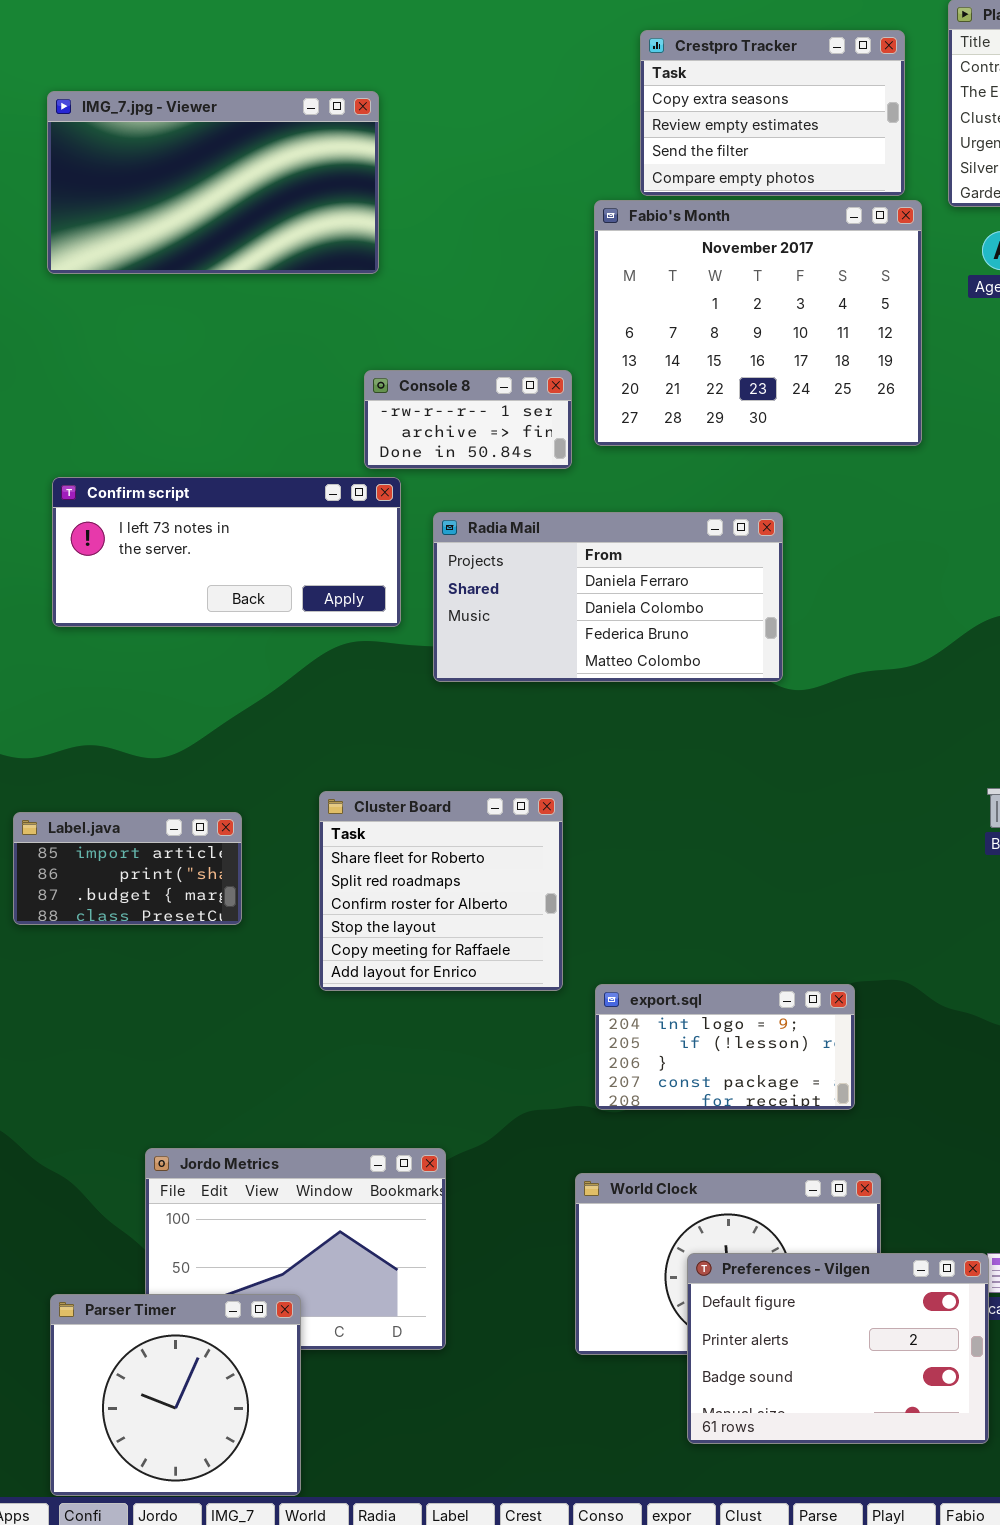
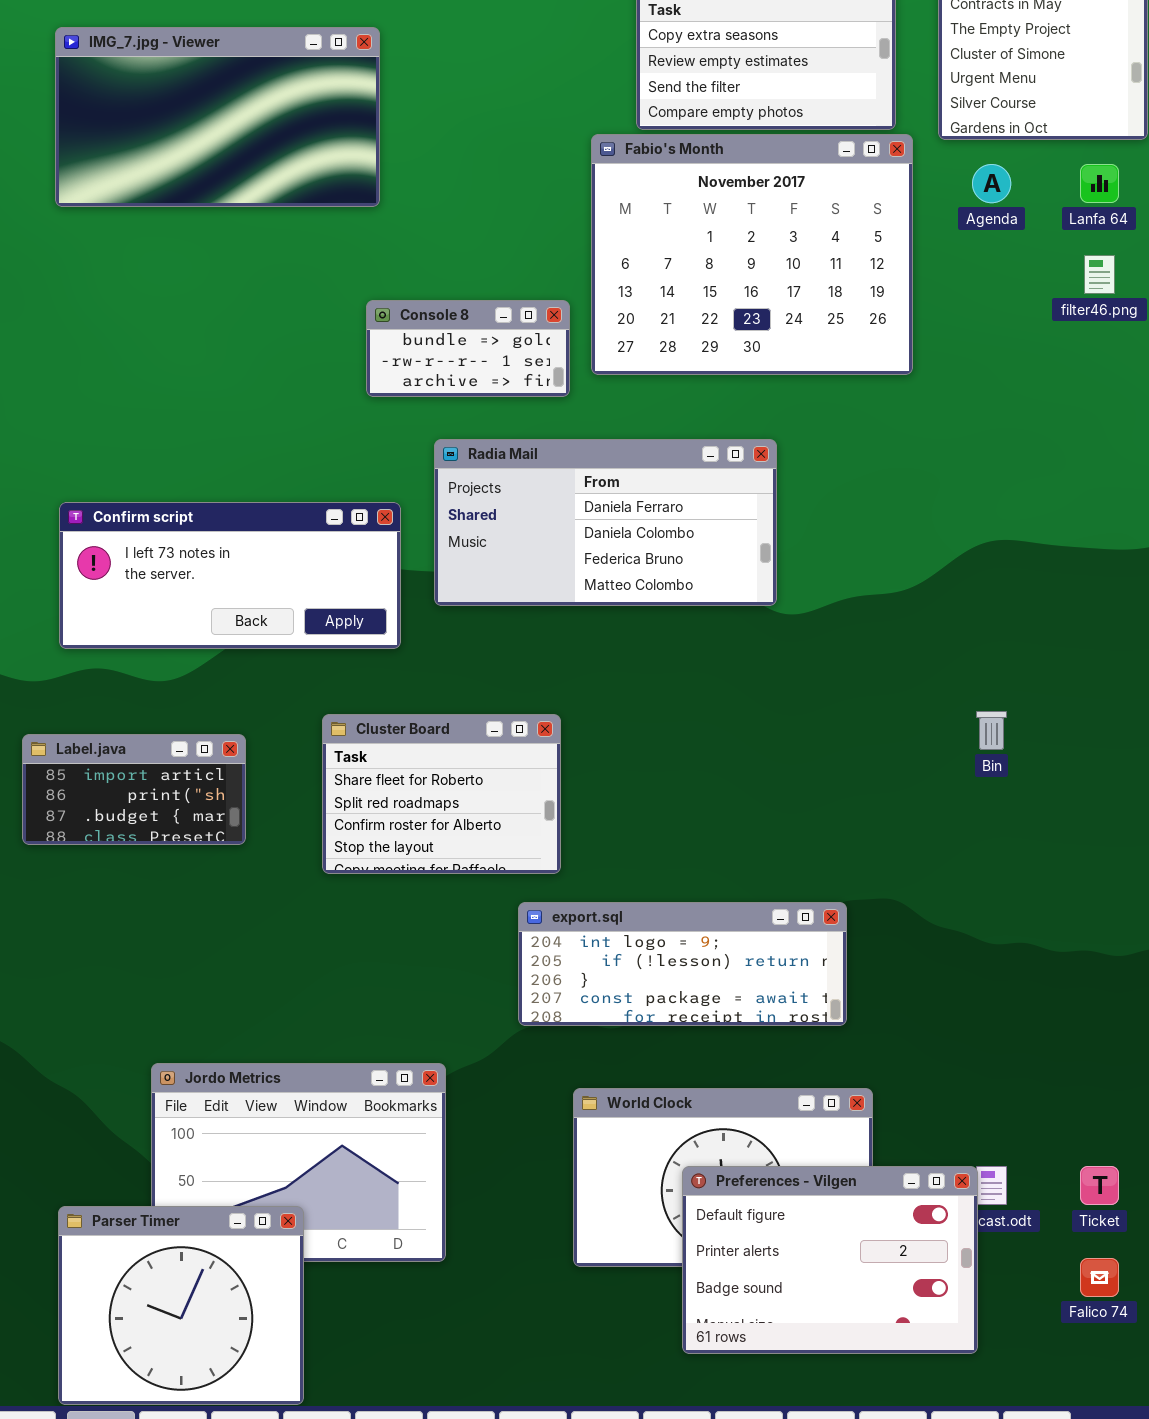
Console 8: [364,370,572,469] -> [366,300,570,397], scrolled up 1 row
Confirm script: [52,477,401,627] -> [59,502,401,649], moved
Cluster Board: [319,791,563,991] -> [322,714,561,874], resized
export.sql: [595,984,855,1110] -> [518,902,847,1026], resized

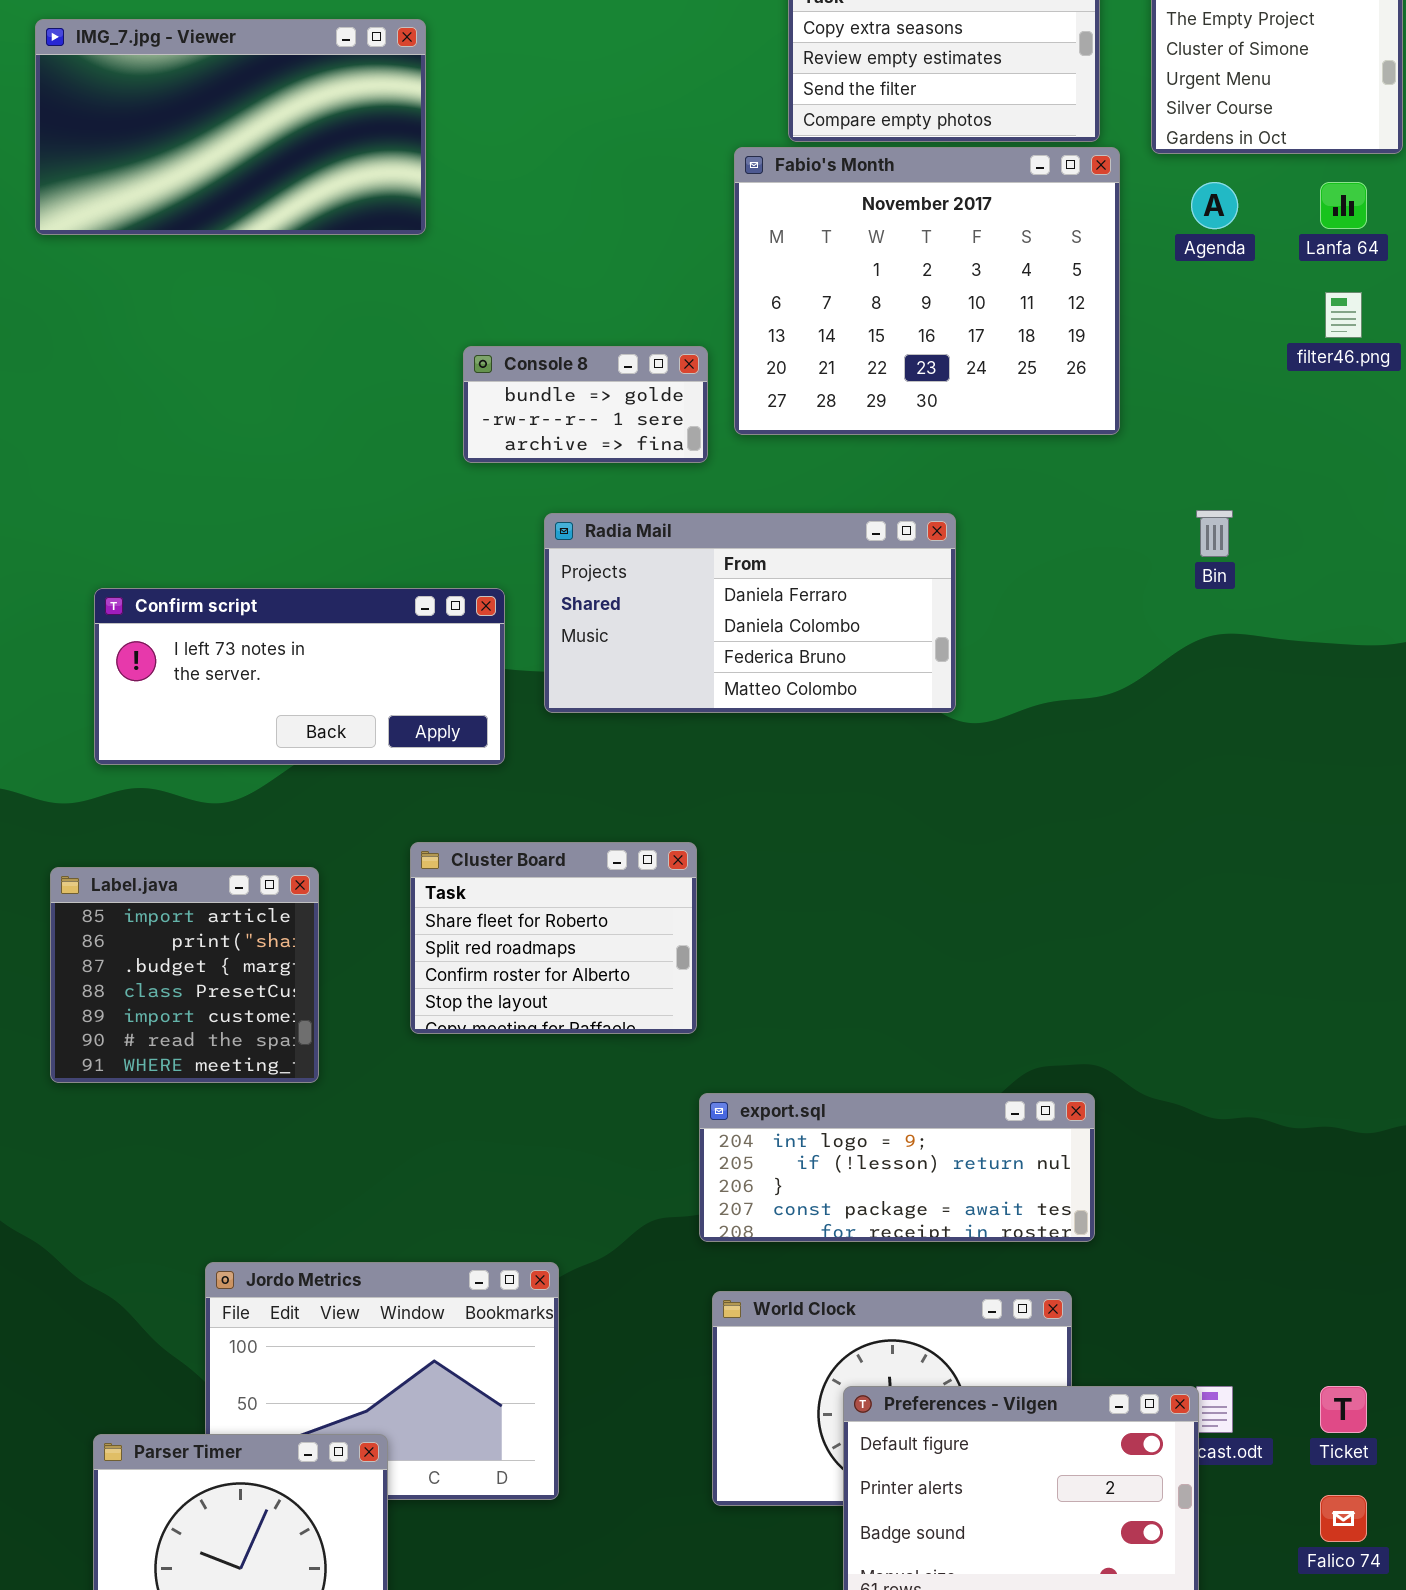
IMG_7.jpg - Viewer: [55,27,380,207] -> [35,19,426,235], moved
Bin: [976,711,1007,750] -> [1196,510,1233,557], moved
Label.java: [22,734,246,845] -> [50,867,319,1083], resized
export.sql: [518,902,847,1026] -> [699,1093,1095,1242], moved

